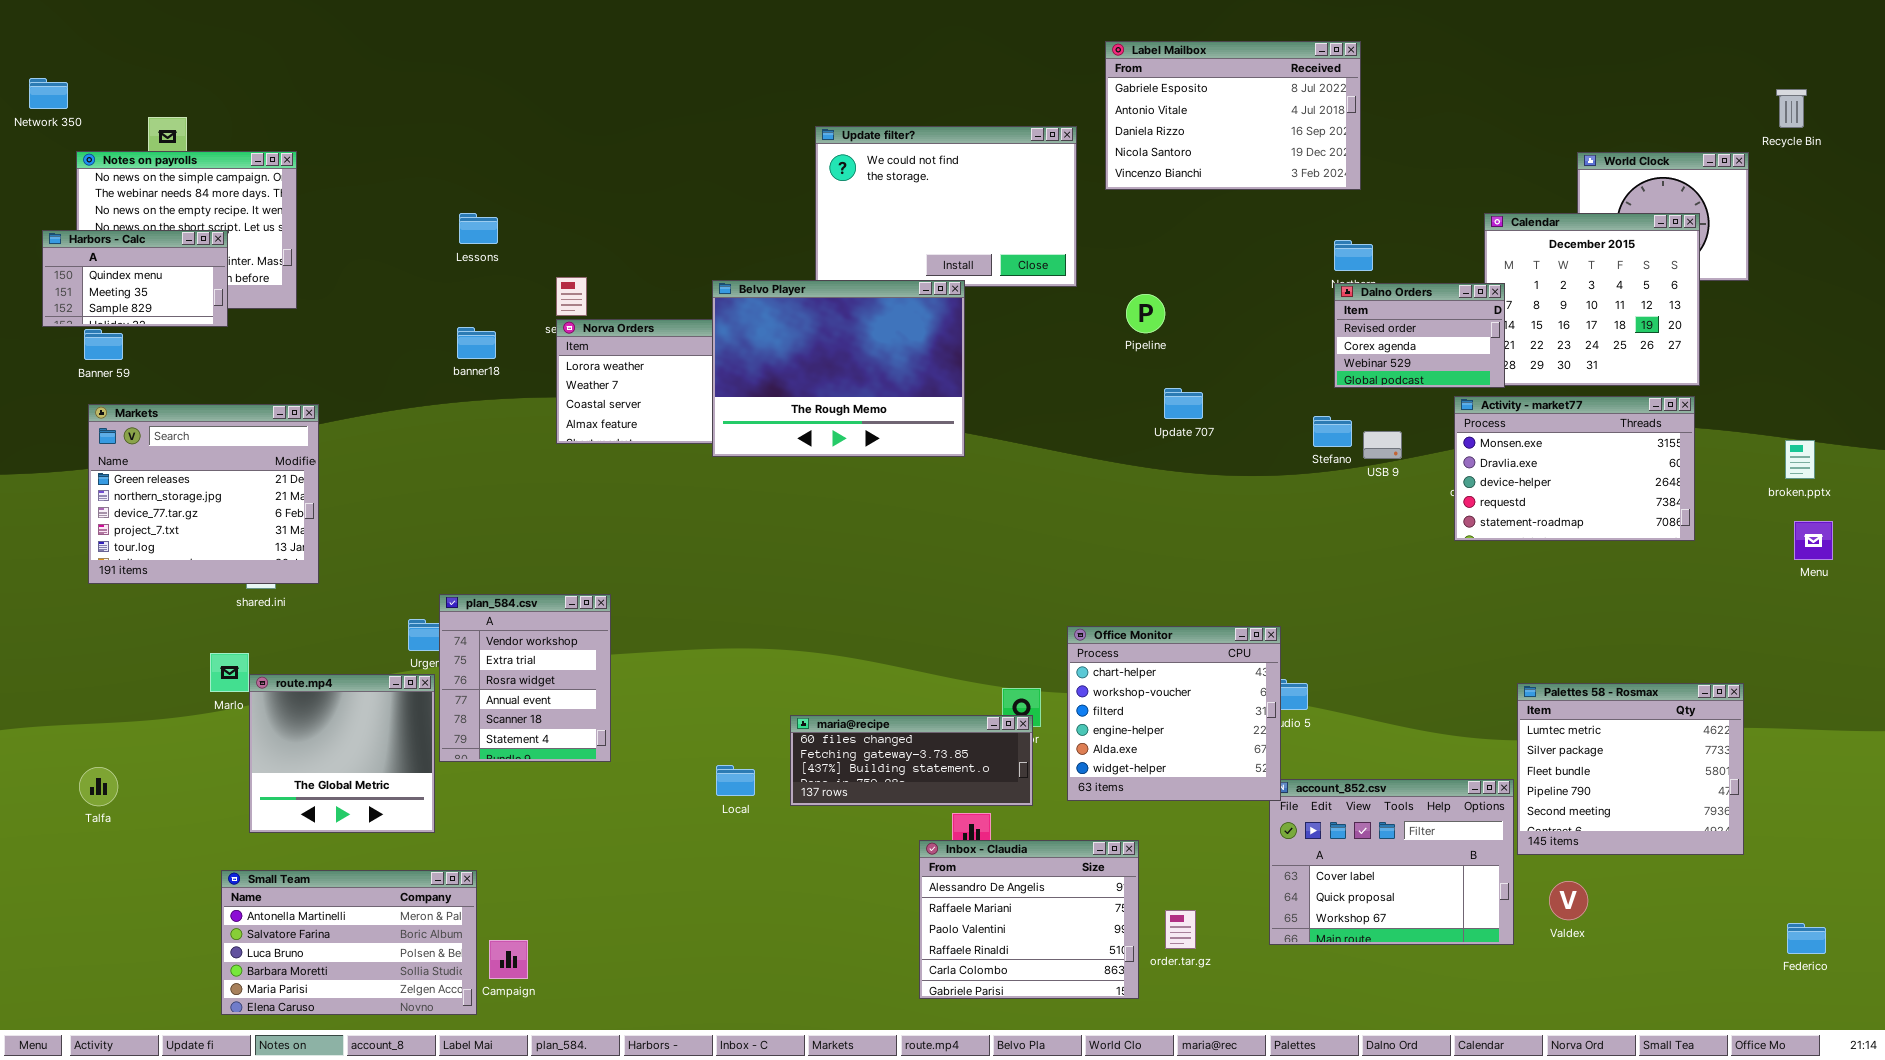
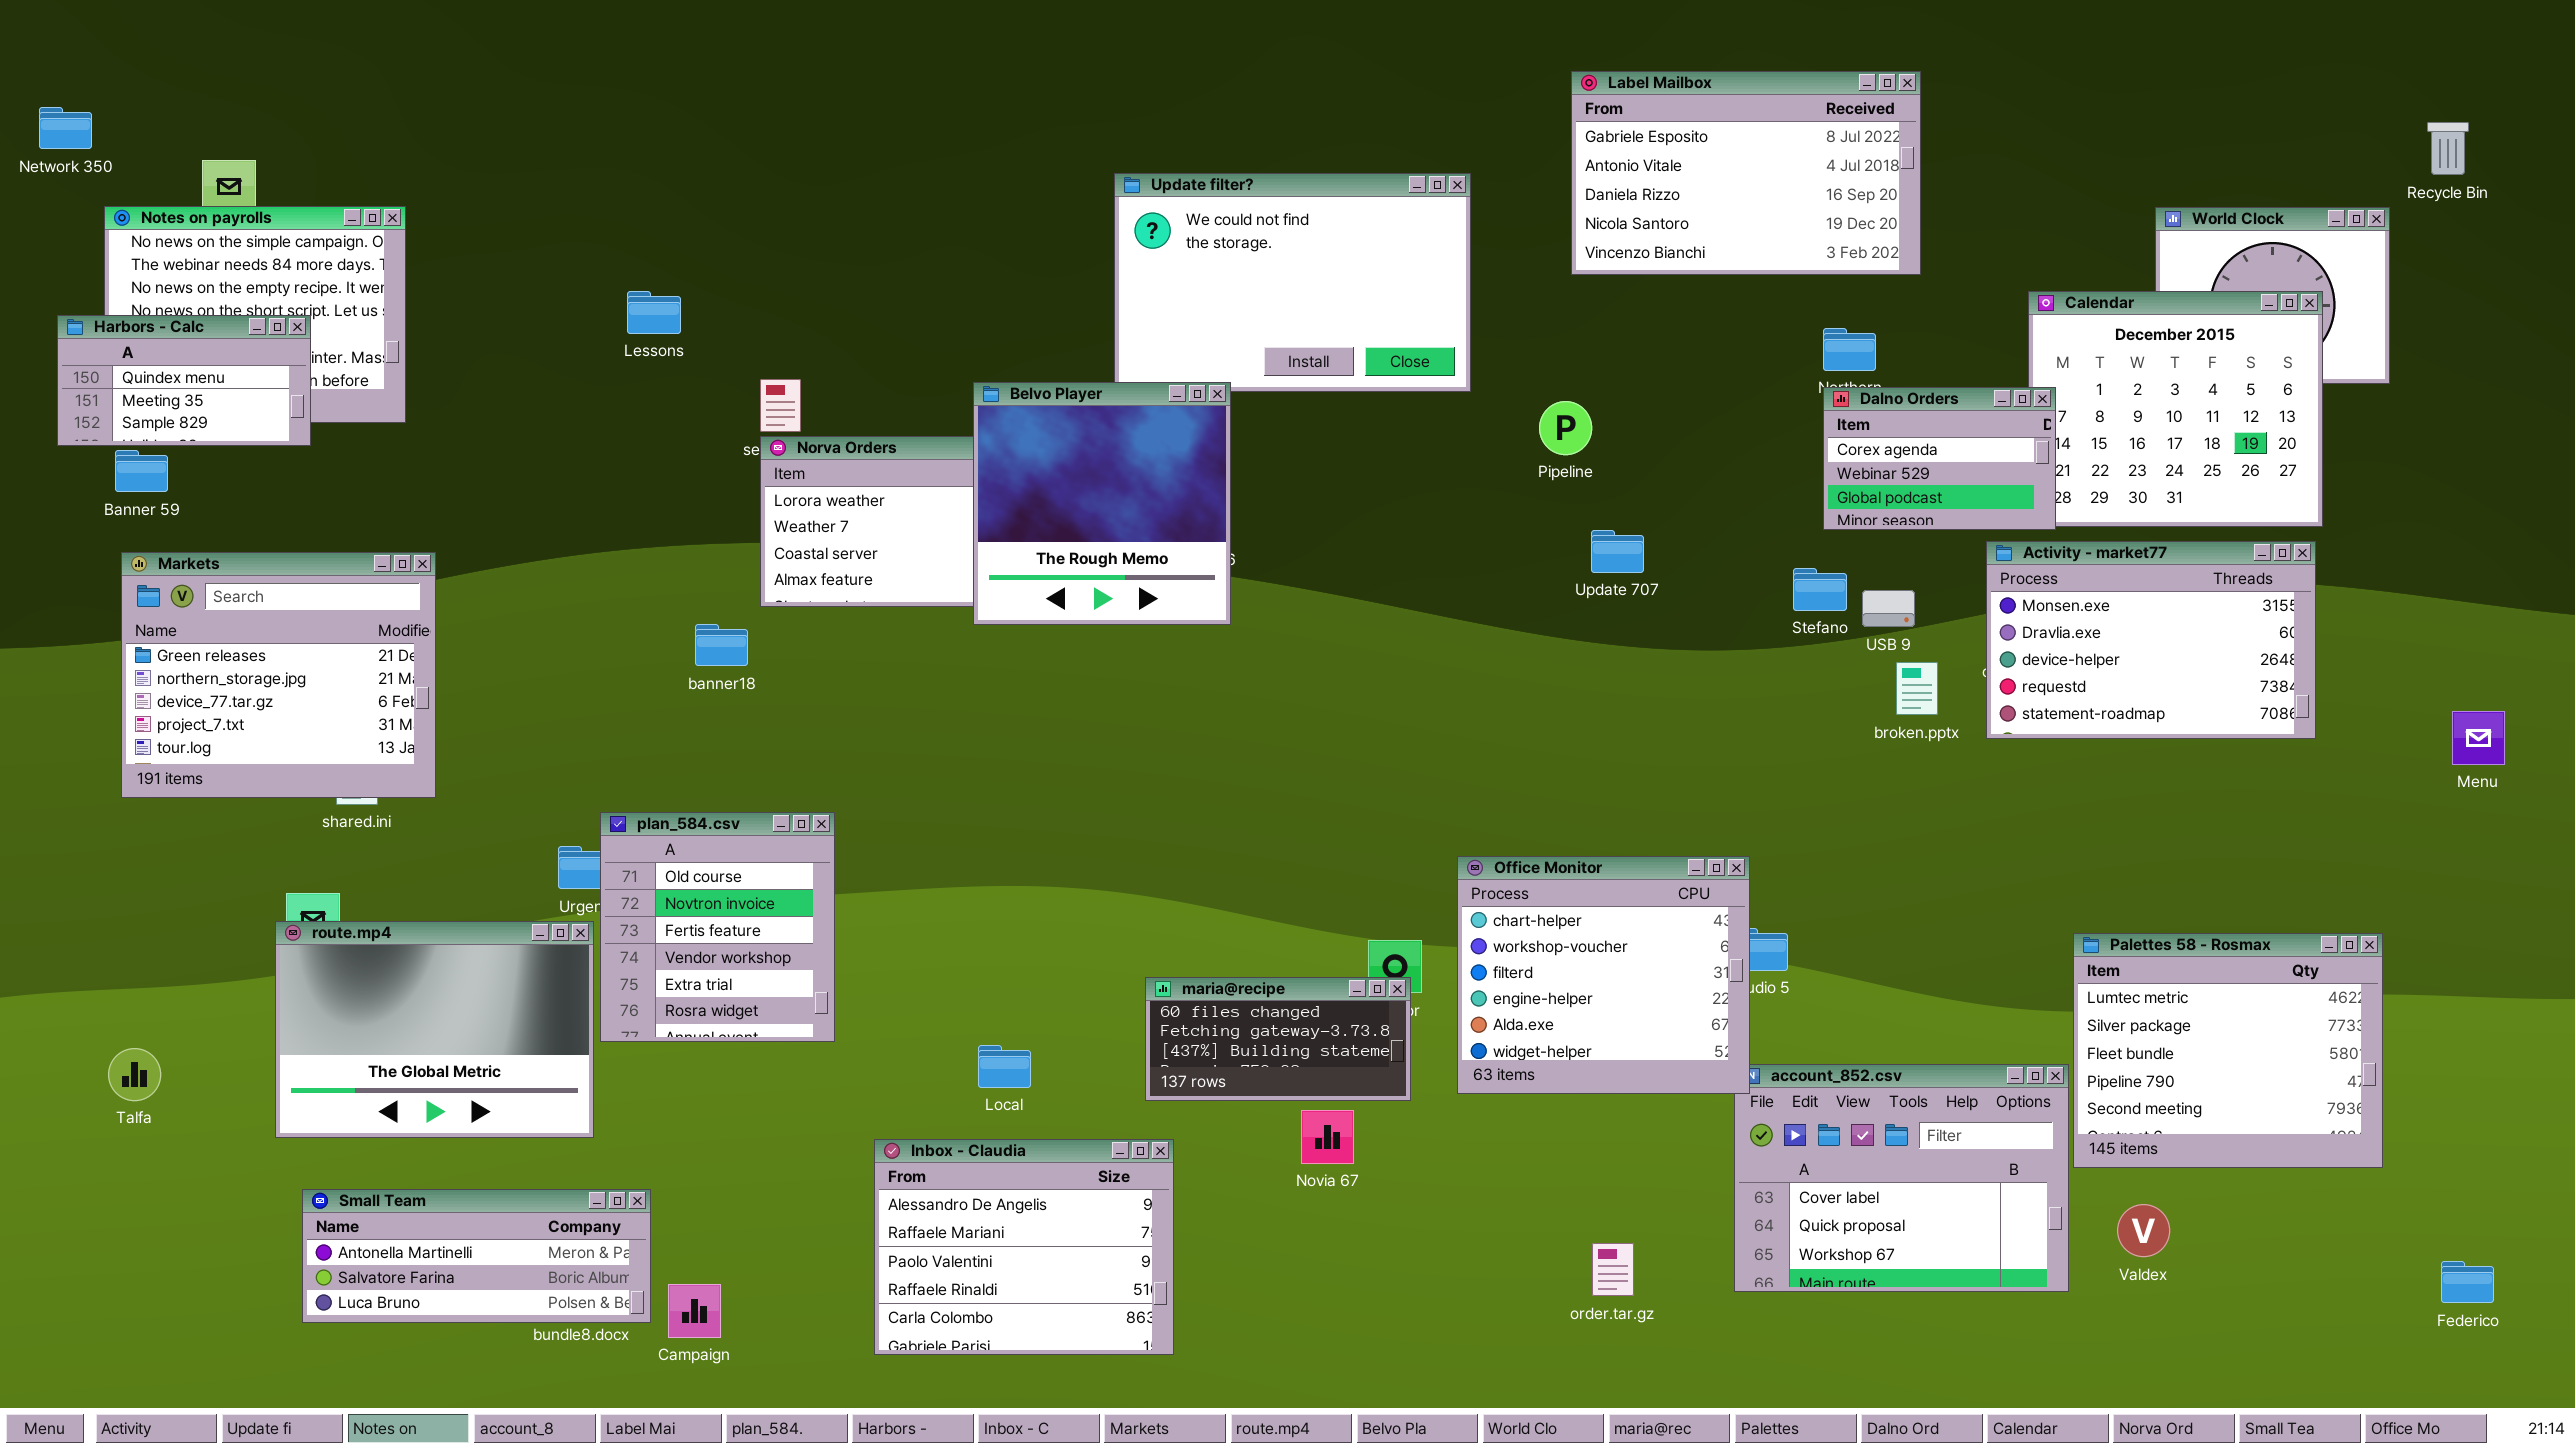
Label Mailbox: [1105,41,1361,190] -> [1571,71,1921,275], moved
Belvo Player: [712,280,965,457] -> [973,382,1231,625], resized
Dalno Orders: [1334,283,1505,388] -> [1823,387,2056,530], scrolled down 1 row
banner18: [457,327,496,359] -> [695,624,748,666], moved
broken.pptx: [1785,440,1815,479] -> [1896,662,1938,715], moved
plan_584.csv: [439,594,611,762] -> [600,812,835,1042], scrolled up 3 rows
route.mp4: [249,674,435,833] -> [275,921,594,1138], resized
maria@recipe: [790,715,1033,806] -> [1145,977,1411,1101], resized
Inbox - Claudia: [919,840,1139,999] -> [874,1139,1174,1355], moved
Small Team: [221,870,477,1015] -> [302,1189,651,1323], resized

